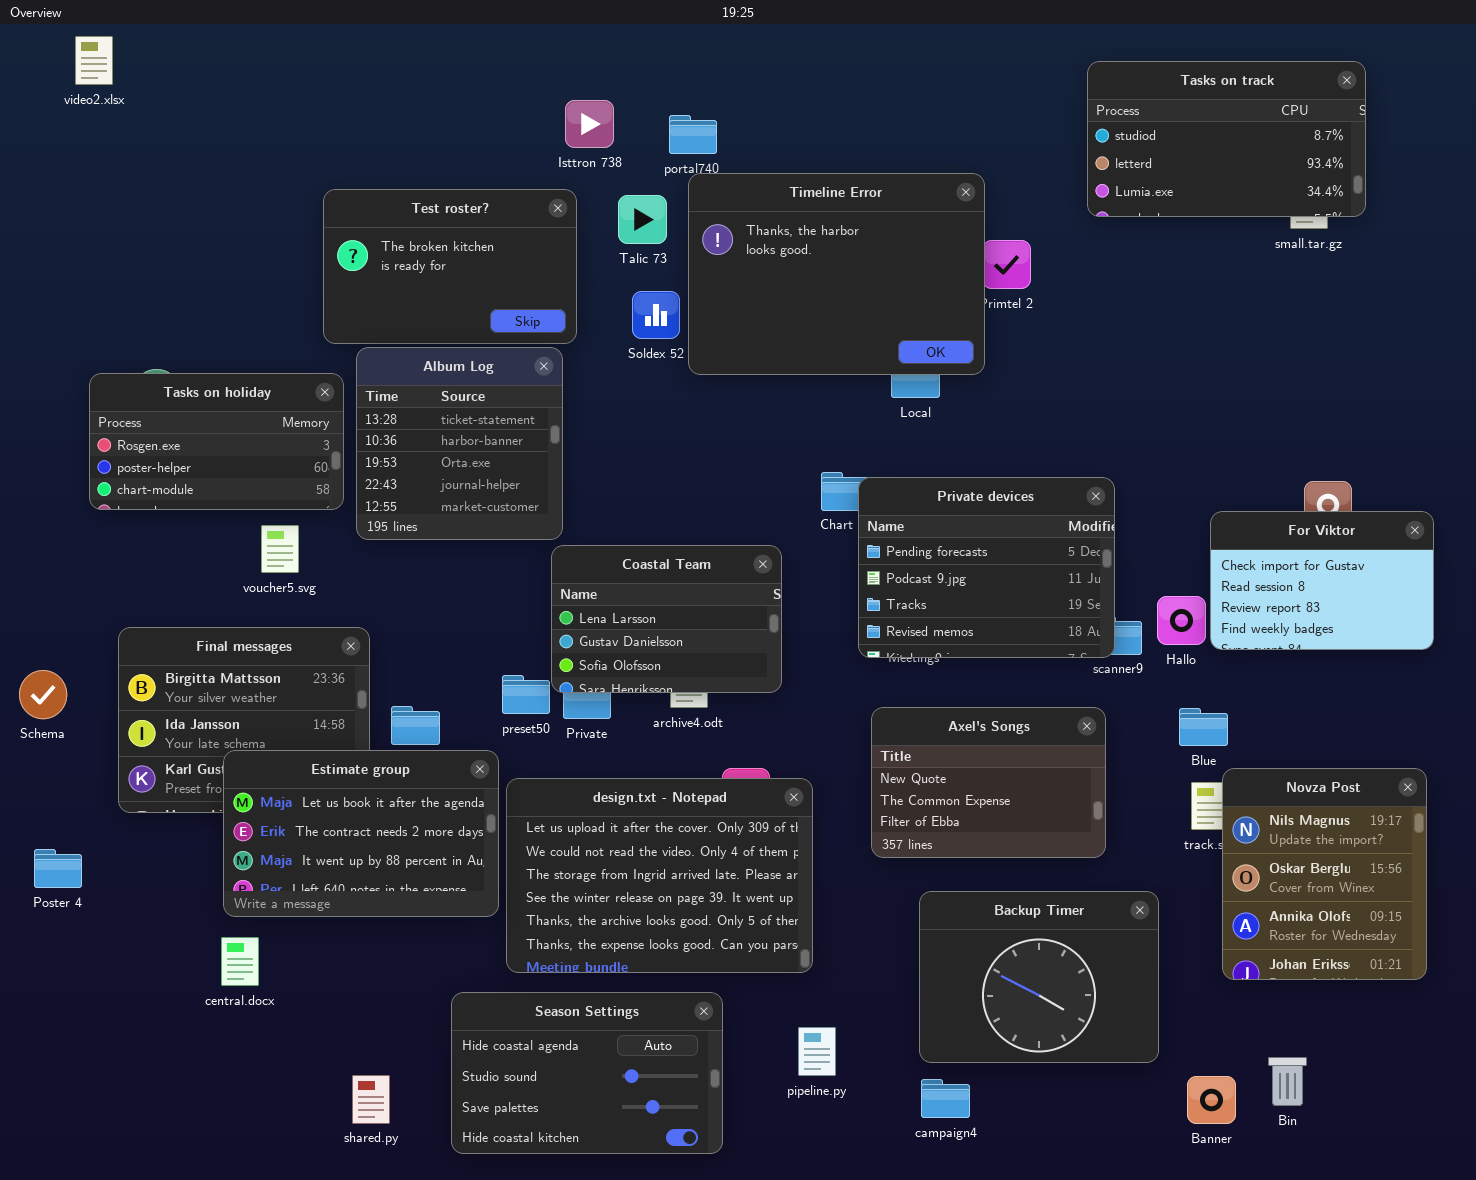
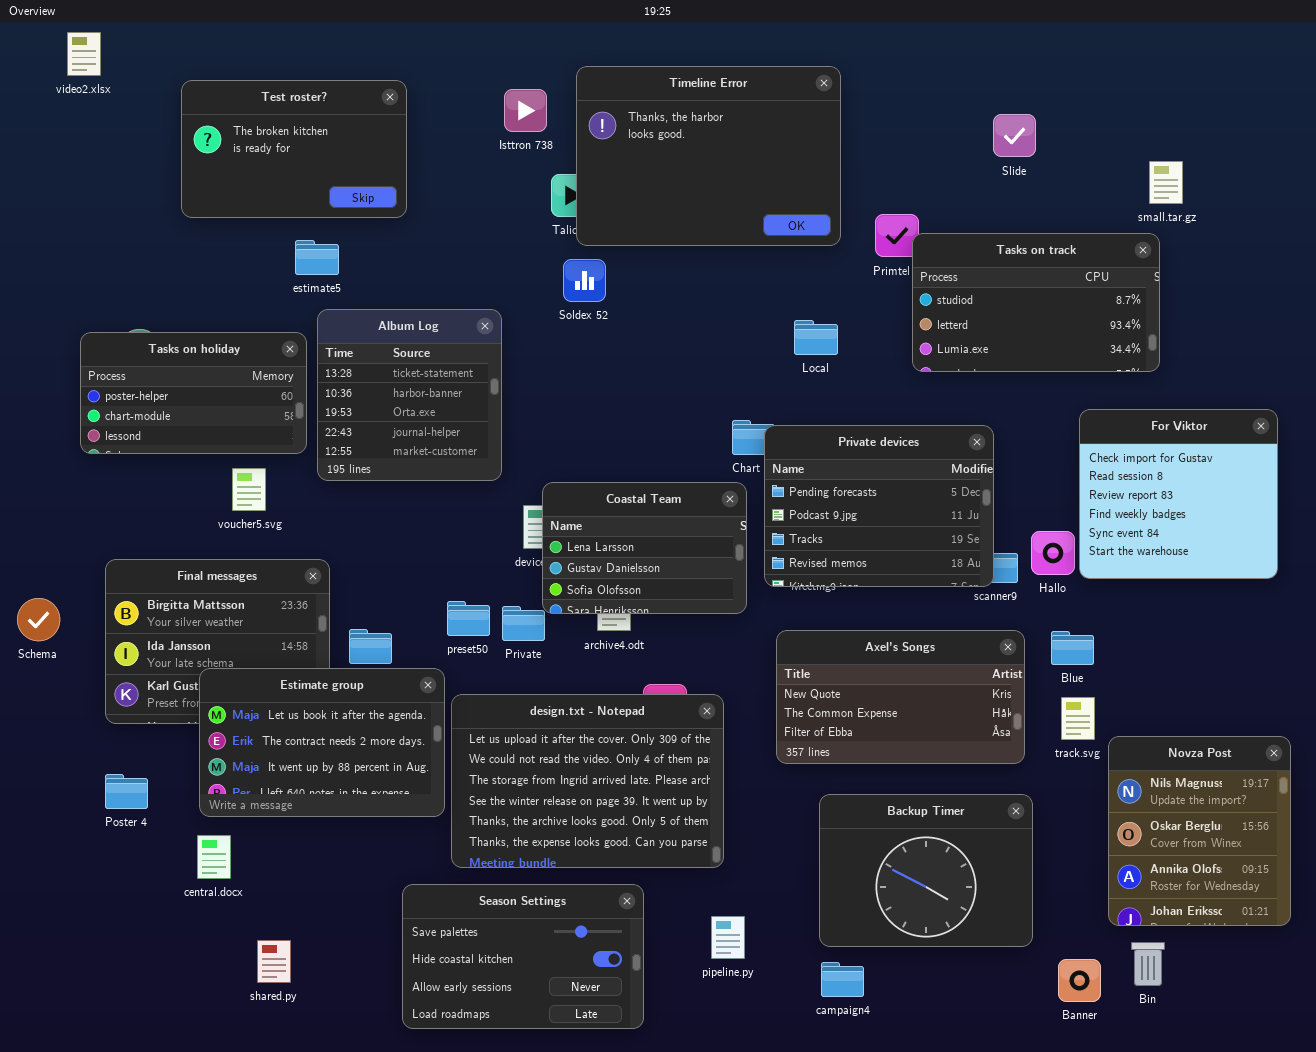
Tasks on track: [1087,61,1366,217] -> [912,233,1160,372], moved
Timeline Error: [688,173,985,375] -> [576,66,841,246], moved
Test roster?: [323,189,577,344] -> [181,80,407,218], moved
Tasks on holiday: [89,373,344,510] -> [80,332,307,454], scrolled down 1 row
For Viktor: [1210,511,1434,650] -> [1079,409,1278,579], resized
Coastal Team: [551,545,782,693] -> [542,482,747,614], moved
Axel's Songs: [871,707,1106,858] -> [776,630,1025,764], resized
Novza Post: [1222,768,1427,980] -> [1108,736,1291,926], moved
Poster 4: [34,849,82,888] -> [105,774,148,809], moved
Season Settings: [451,992,723,1154] -> [402,884,644,1029], scrolled down 2 rows
shared.py: [352,1075,390,1124] -> [257,940,291,983], moved

